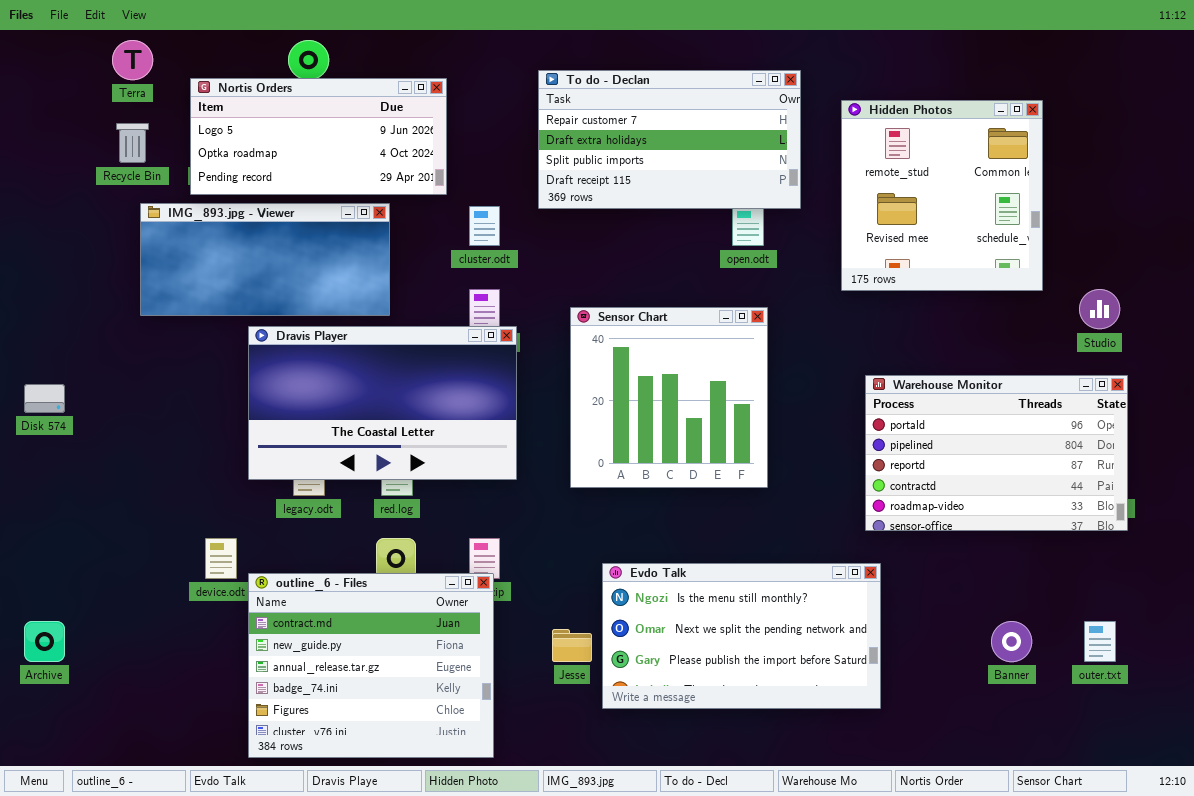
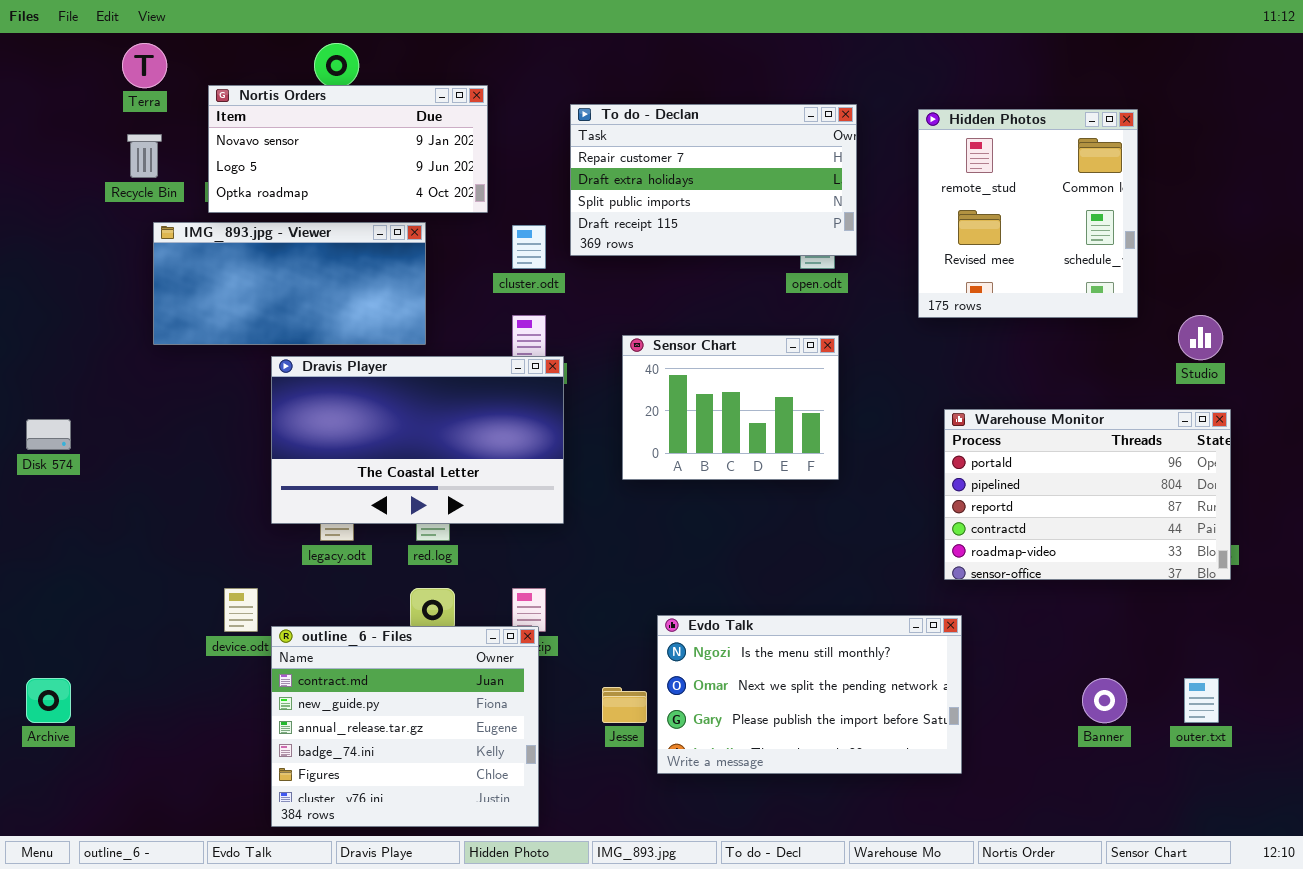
To do - Declan: [538,70,801,209] -> [570,104,857,256], moved
Nortis Orders: [190,78,447,195] -> [208,85,488,213], scrolled up 1 row
Sensor Chart: [570,307,768,488] -> [622,335,839,480], resized

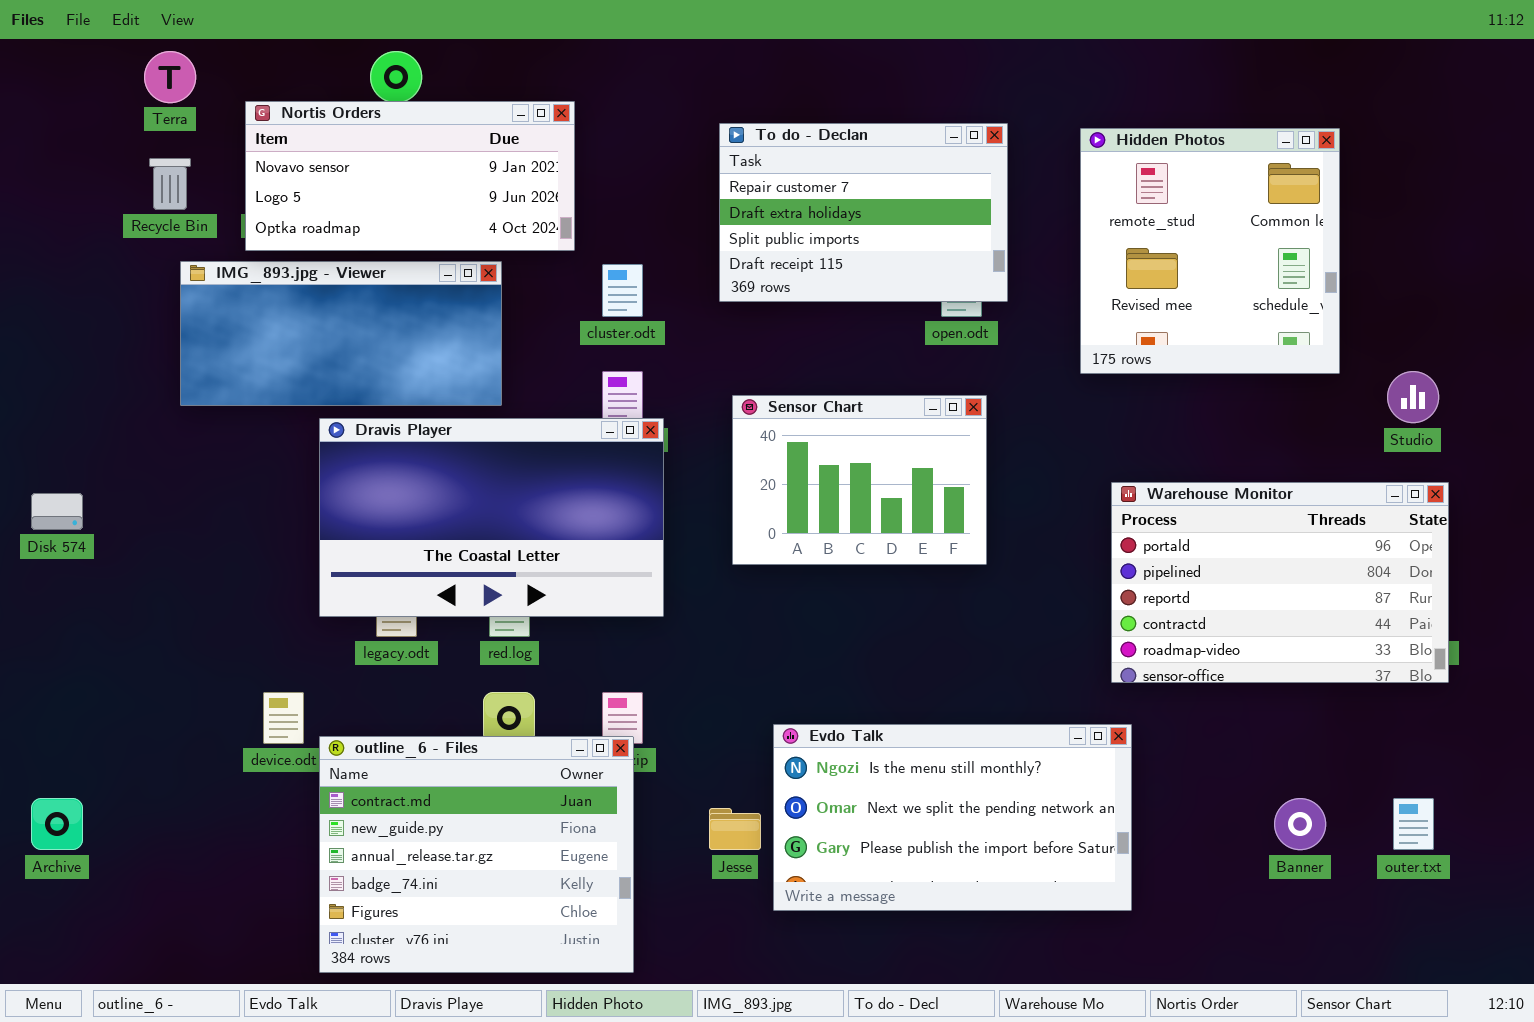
To do - Declan: [570,104,857,256] -> [719,123,1008,302], resized

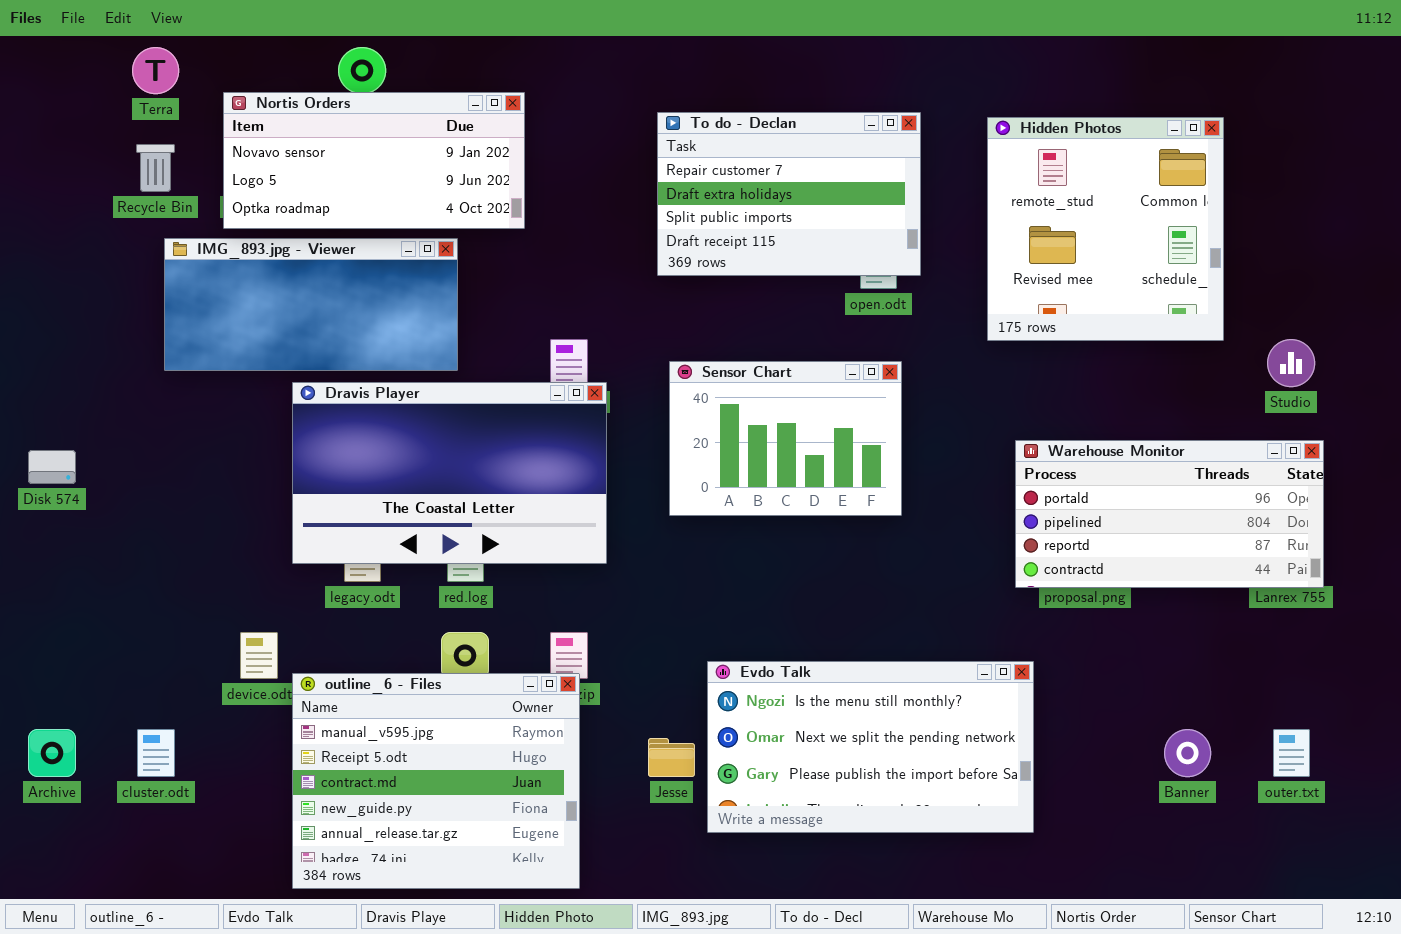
cluster.odt: [602,264,643,317] -> [137,729,175,777], moved
Warehouse Monitor: [1111,482,1449,683] -> [1015,440,1324,588], resized
outline_6 - Files: [319,736,634,973] -> [292,673,580,889], scrolled up 2 rows

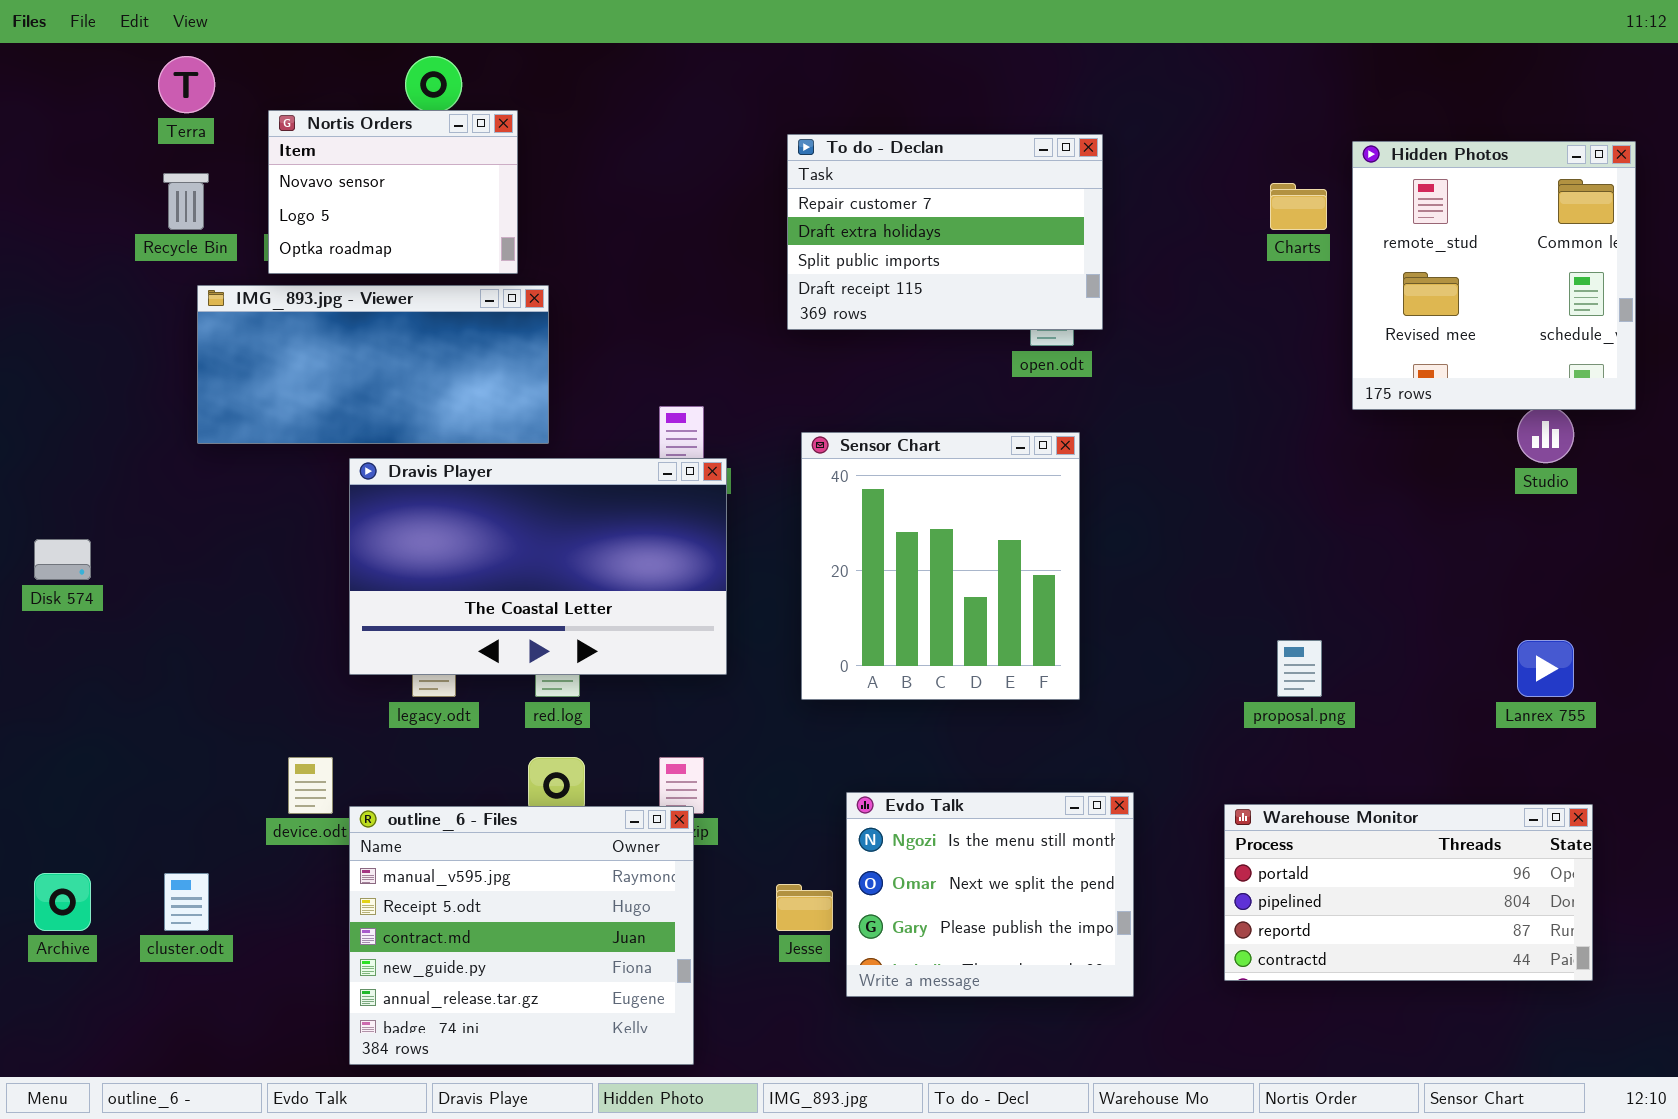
Nortis Orders: [223,92,525,229] -> [268,110,518,274], resized
Hidden Photos: [987,117,1224,341] -> [1352,141,1636,410], moved
Sensor Chart: [669,361,902,516] -> [801,432,1080,700], resized
Warehouse Monitor: [1015,440,1324,588] -> [1224,804,1593,981], moved
Evdo Talk: [707,661,1034,833] -> [846,792,1134,997], resized

